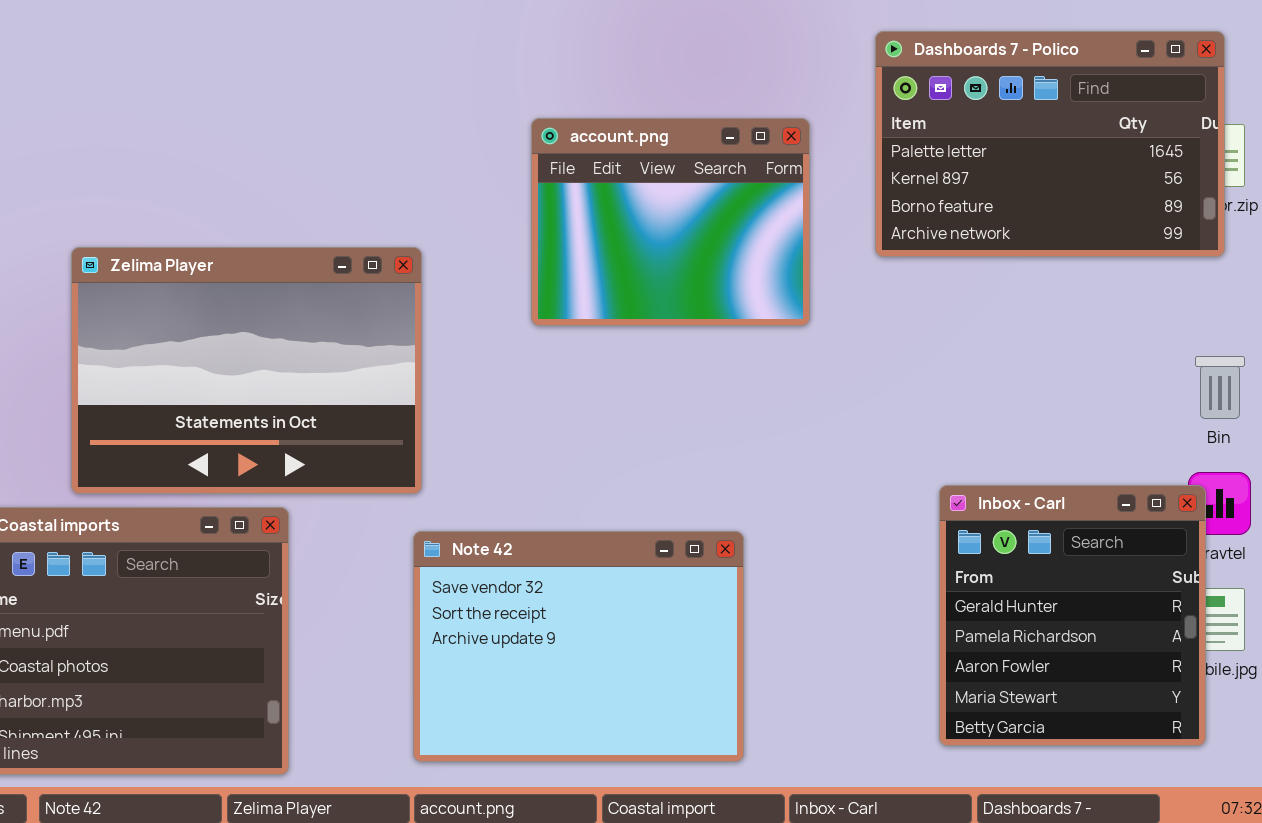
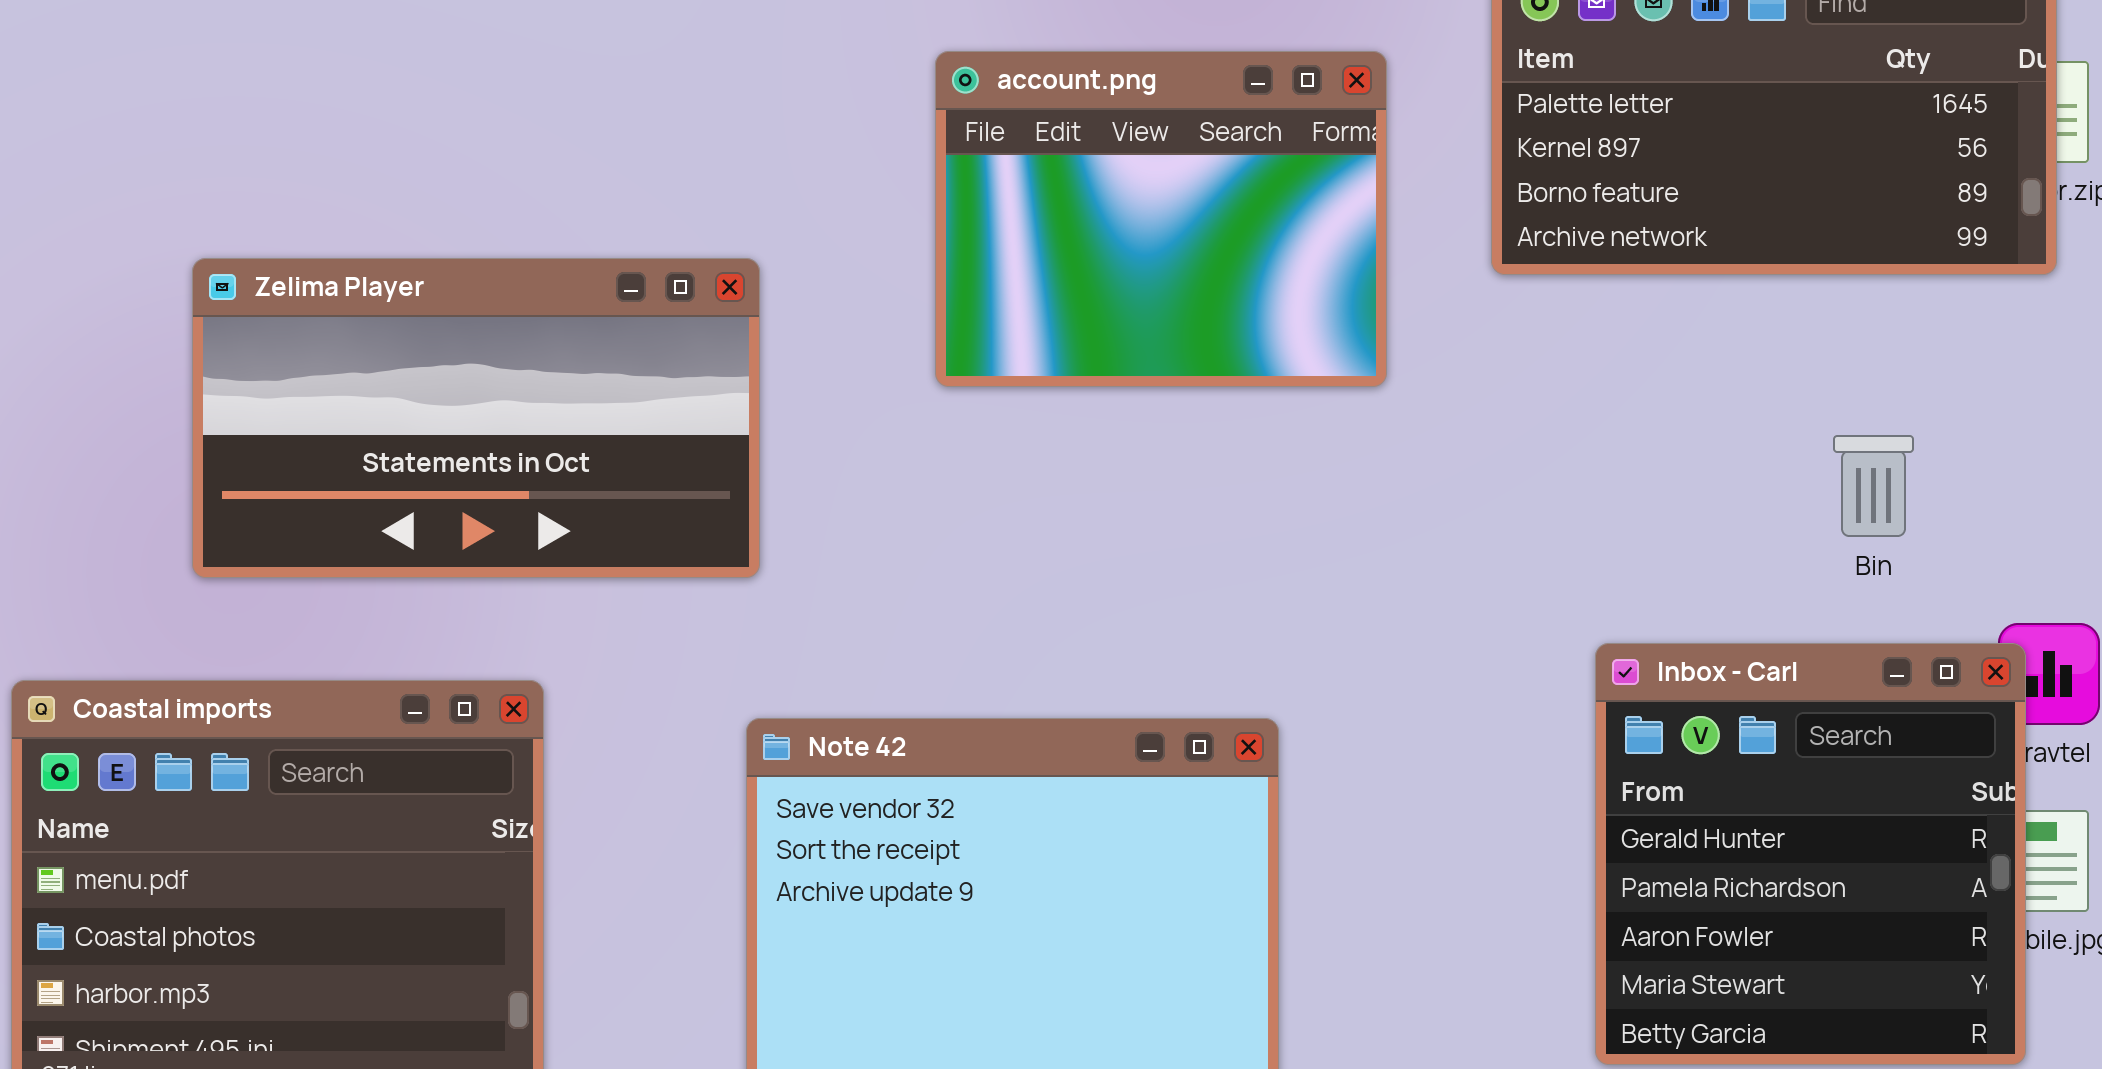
Zelima Player: [71,247,422,494] -> [192,258,760,578], resized
Bin: [1195,356,1245,419] -> [1833,435,1914,537], moved

